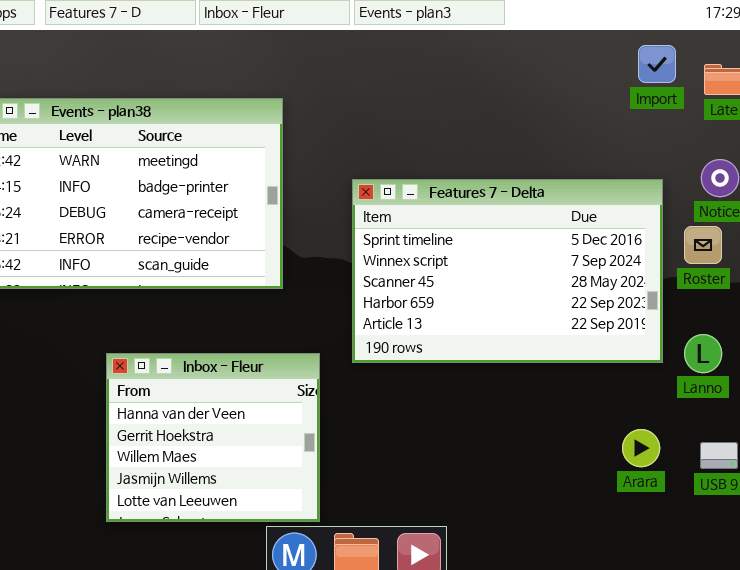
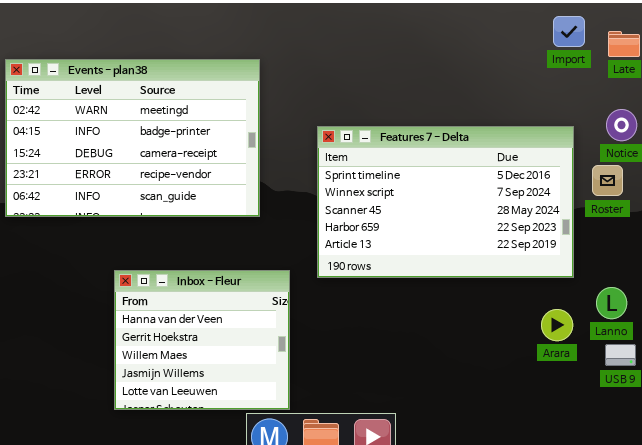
Lanno: [684,334,722,373] -> [596,287,627,319], moved
Arara: [622,429,660,467] -> [541,309,573,341], moved

